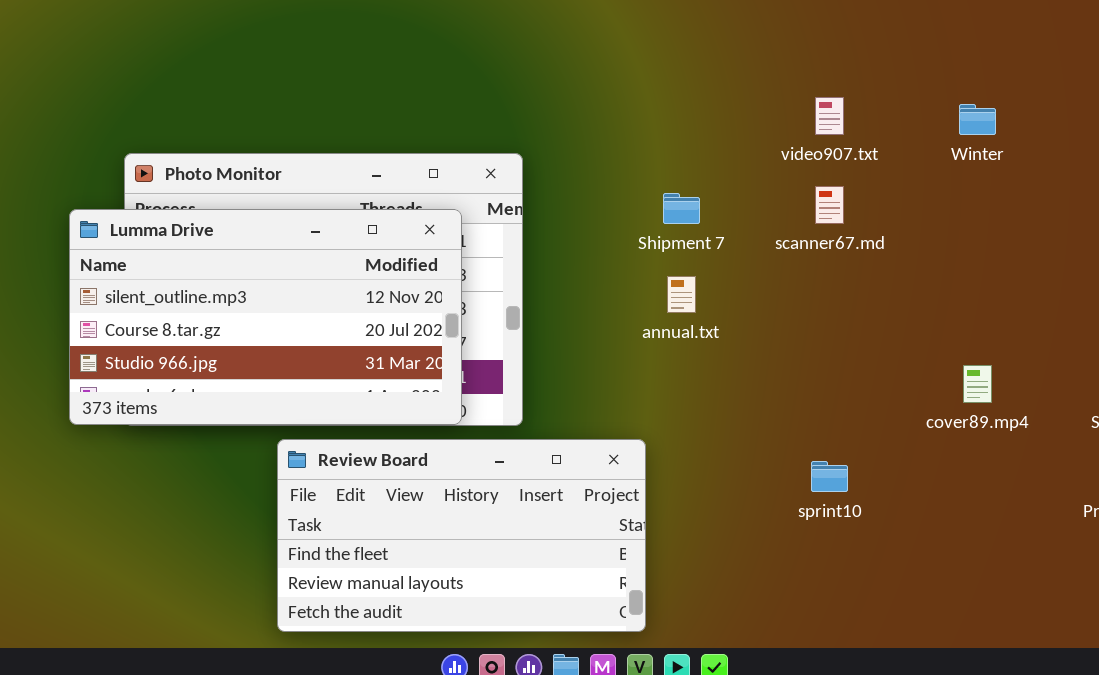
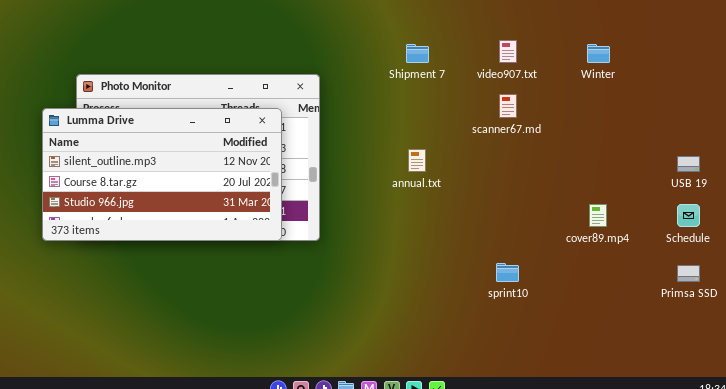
Shipment 7: [663,193,700,224] -> [406,44,429,63], moved
Review Board: [277,439,646,632] -> none, closed

